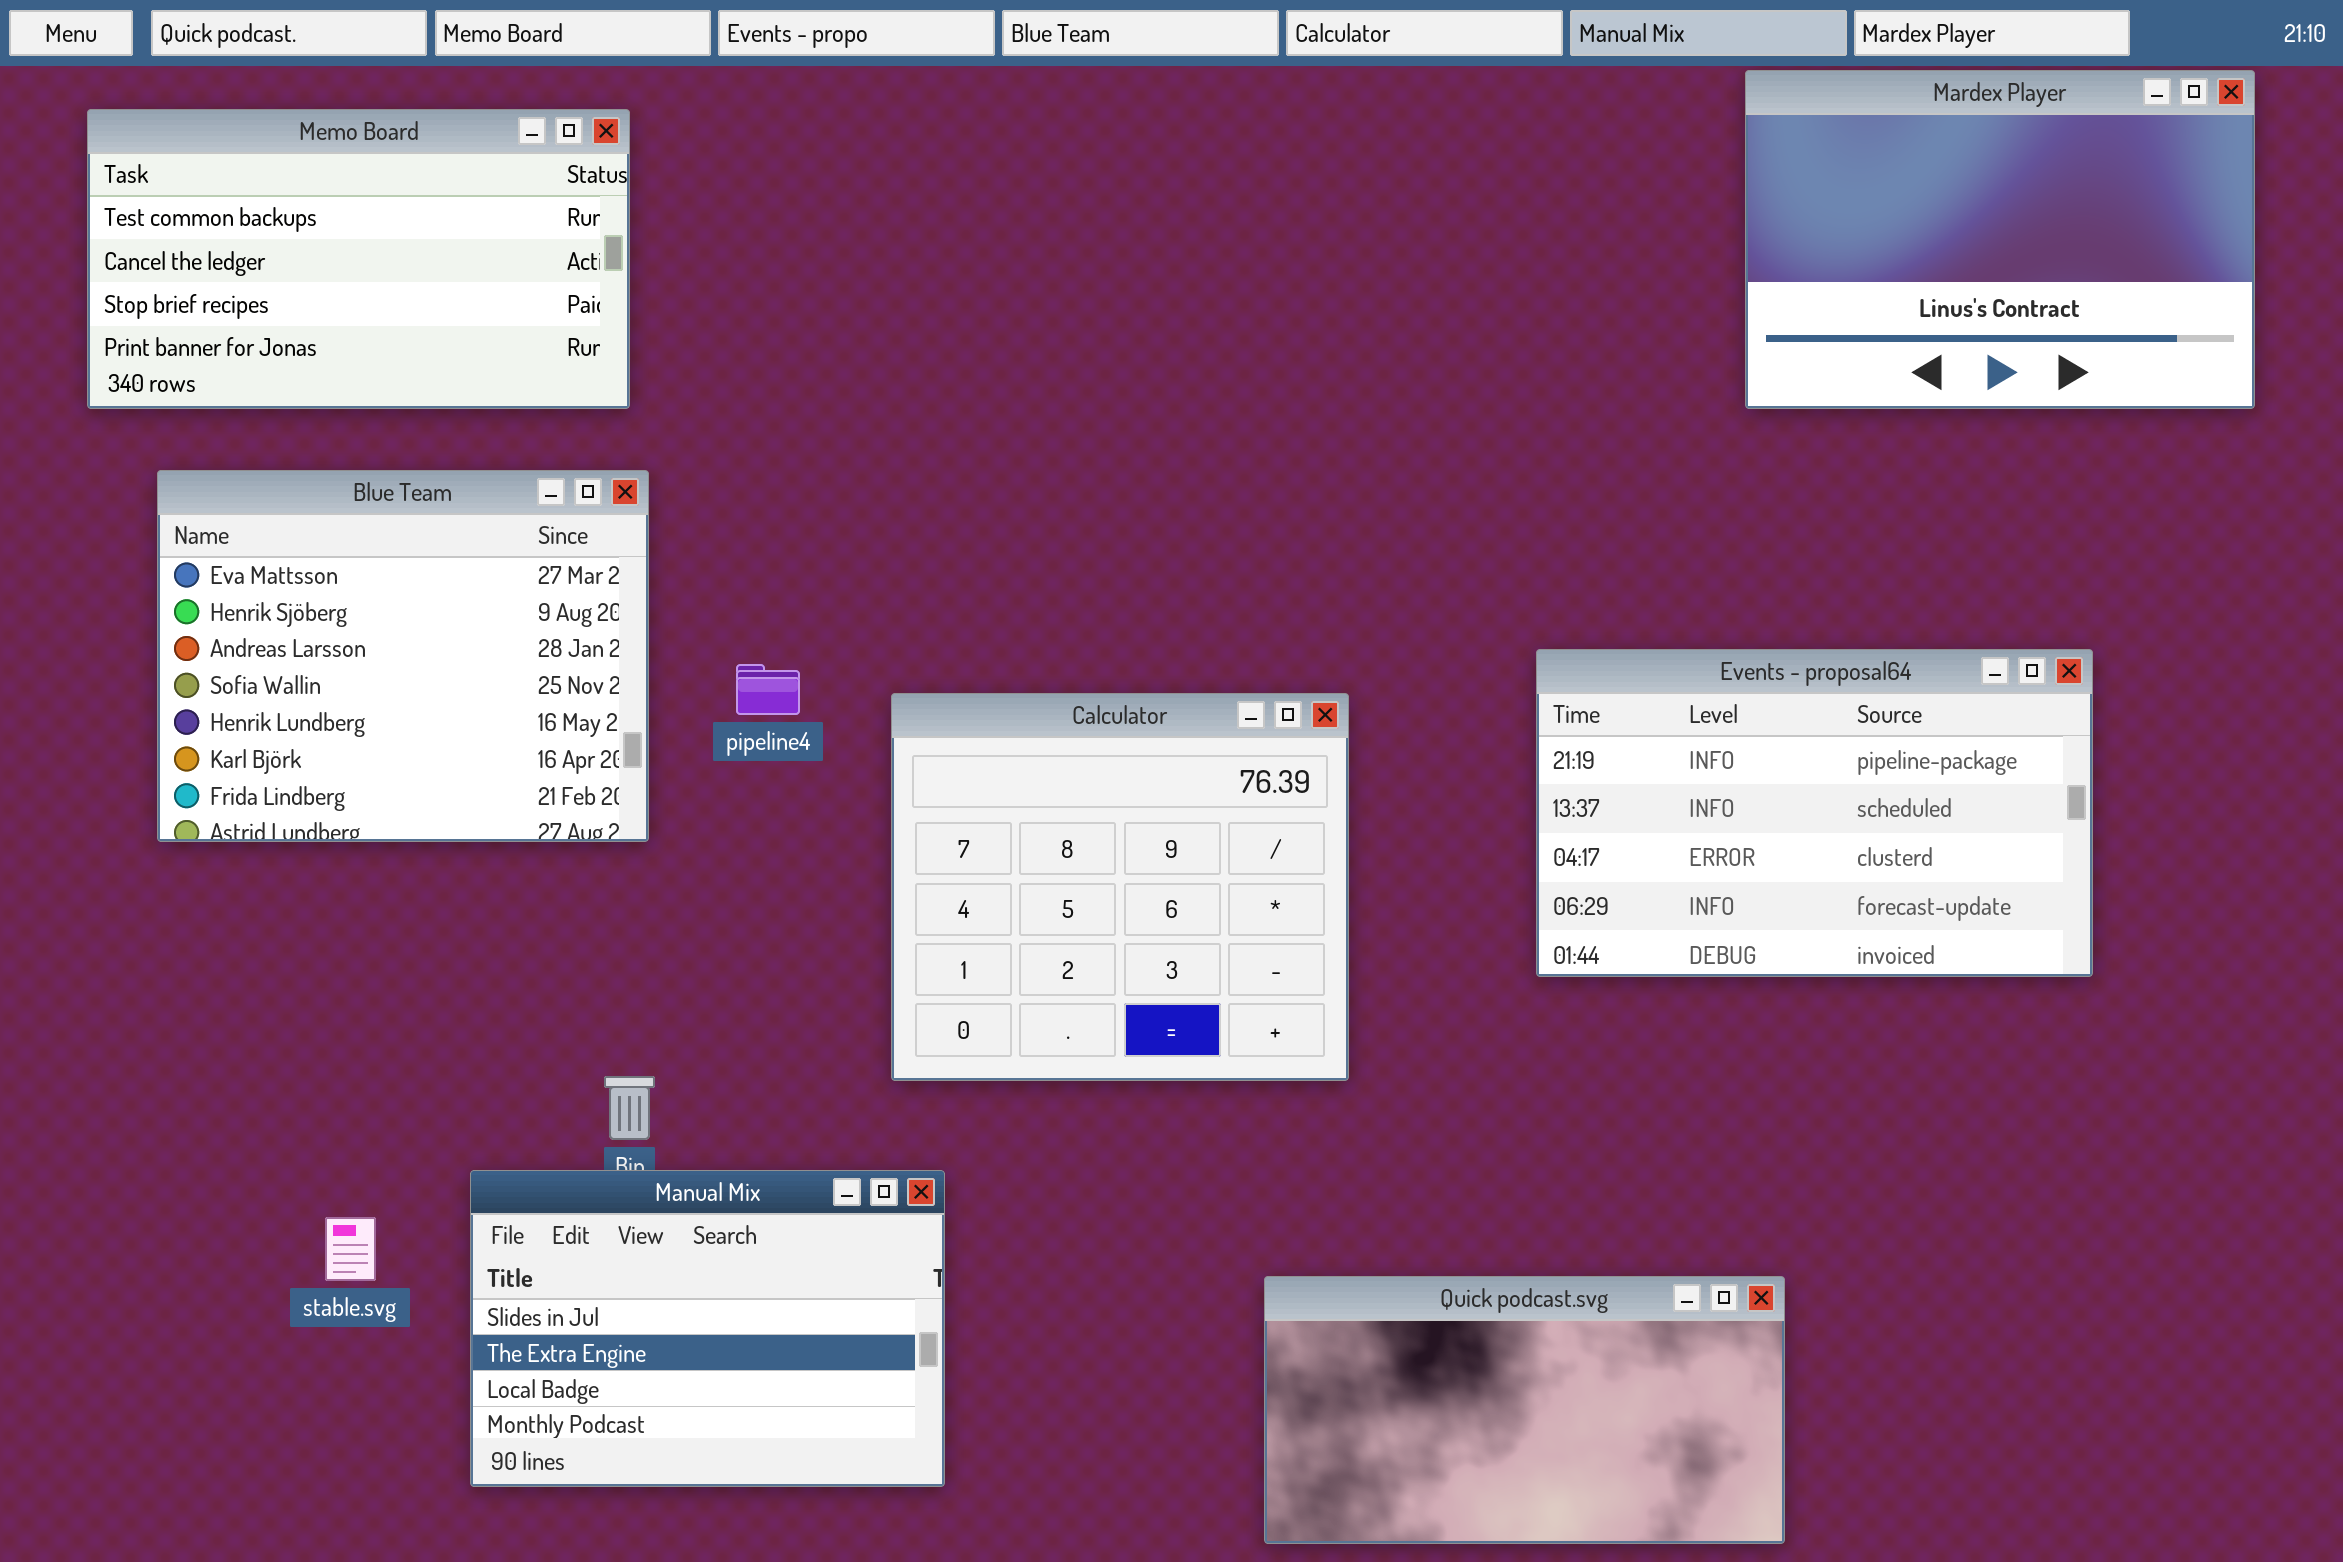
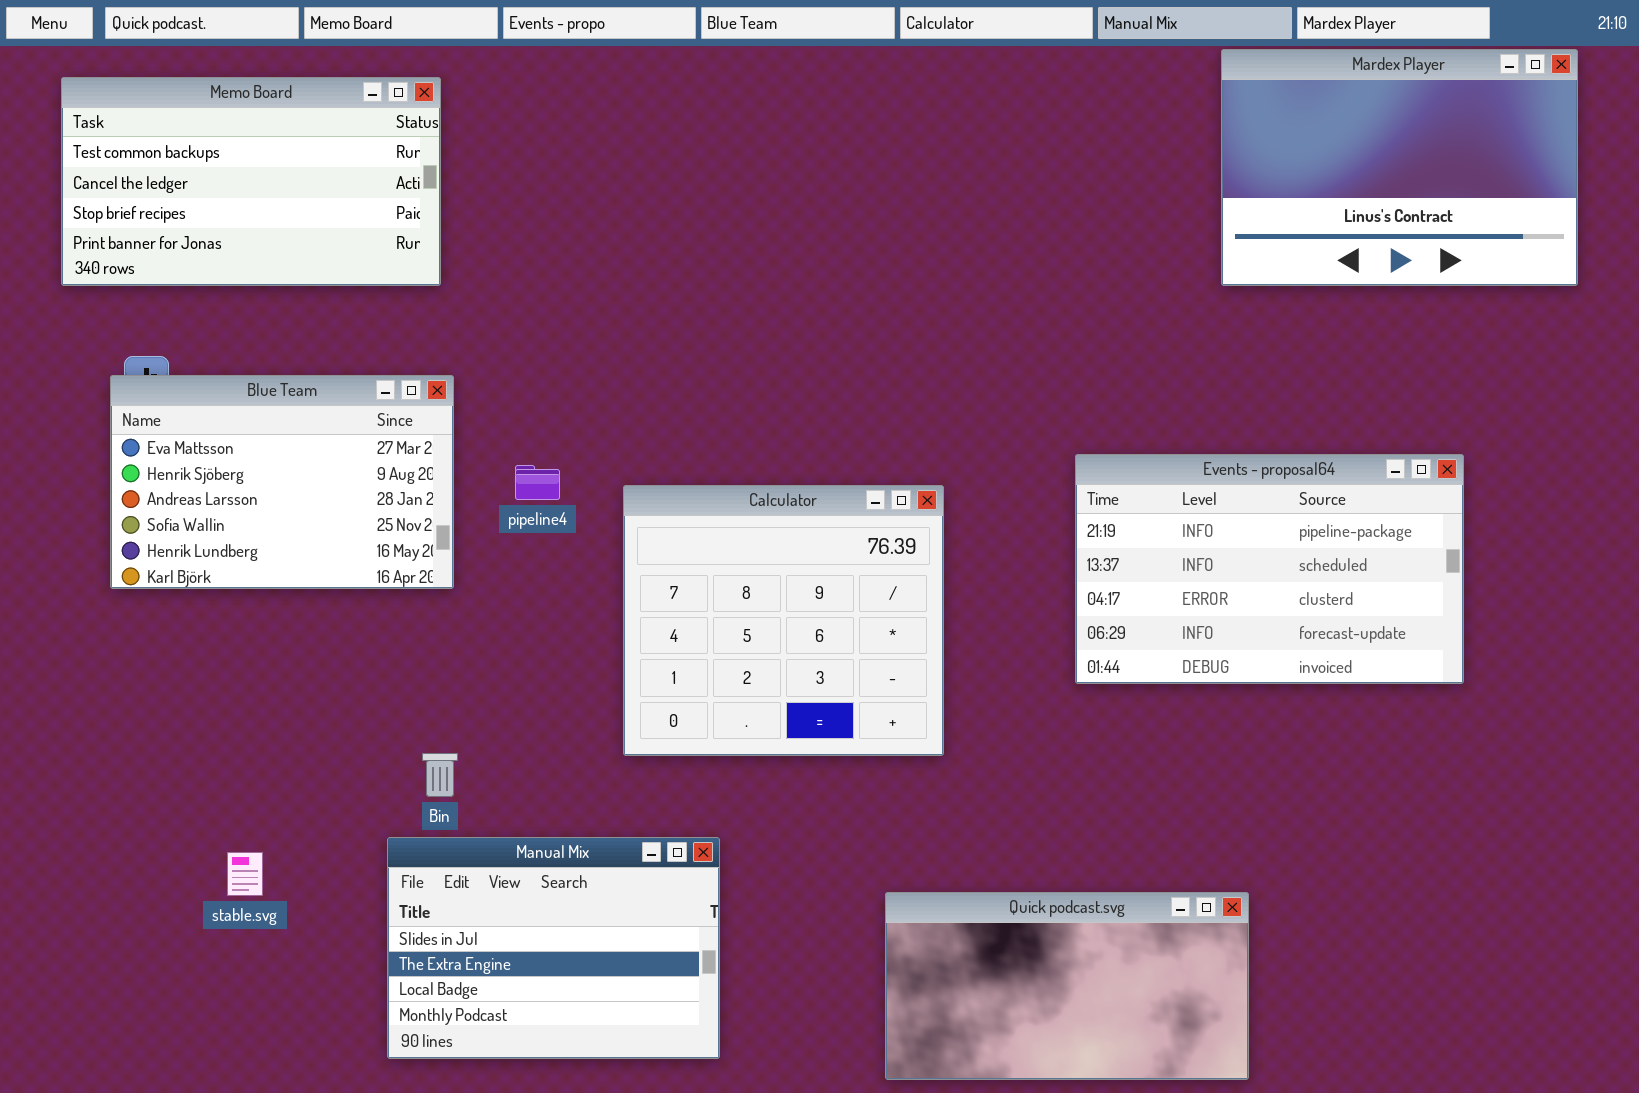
Blue Team: [157,470,649,842] -> [110,375,454,589], resized
Manual Mix: [470,1170,945,1487] -> [387,837,720,1059], moved

